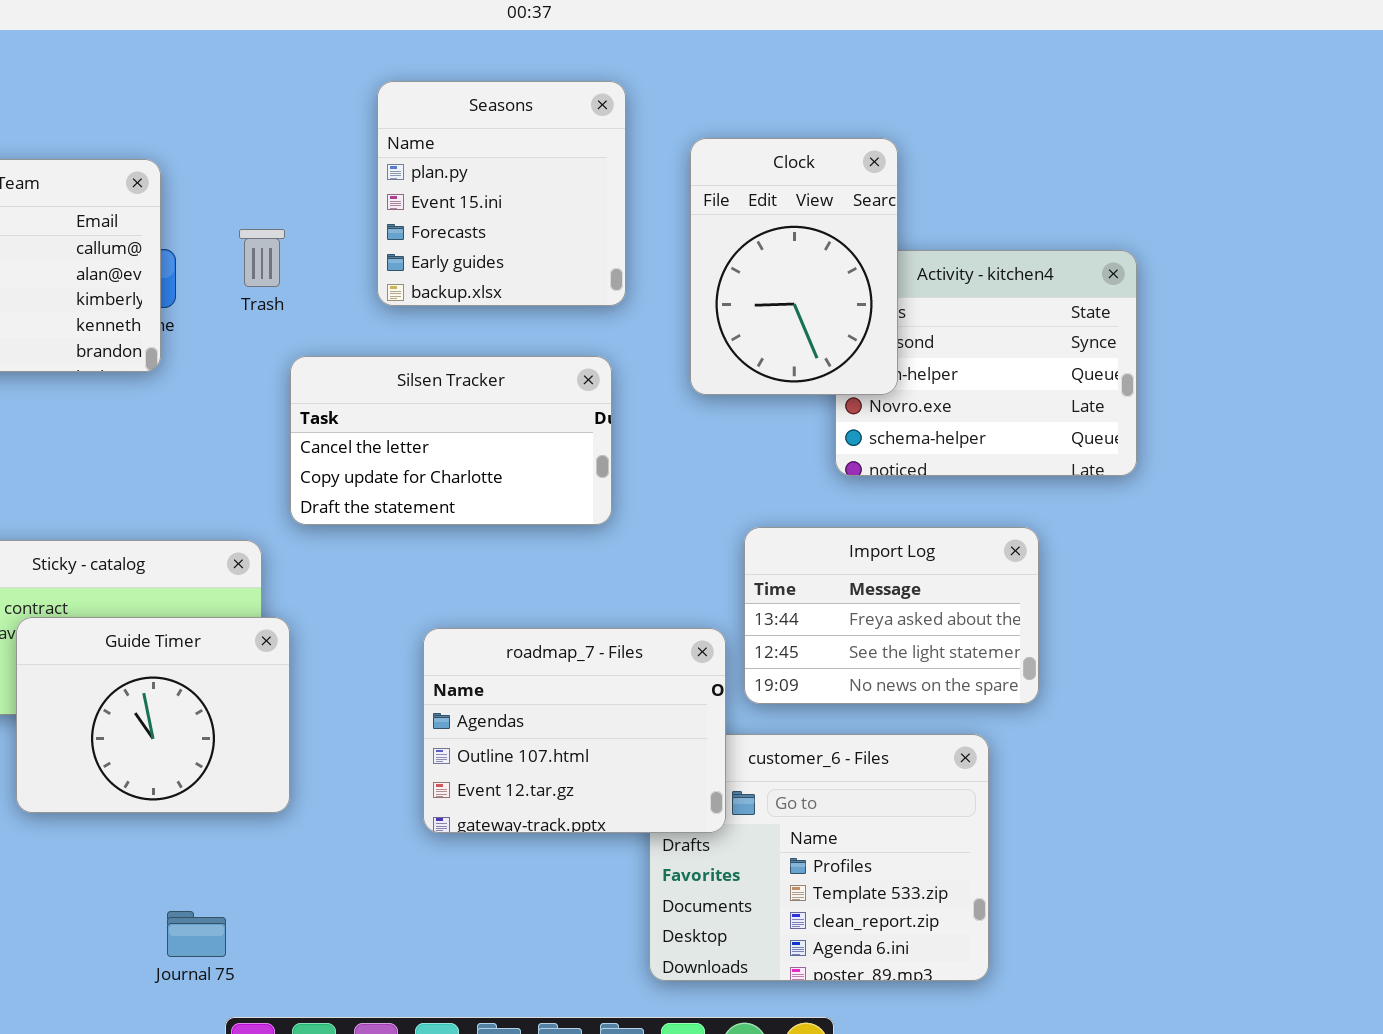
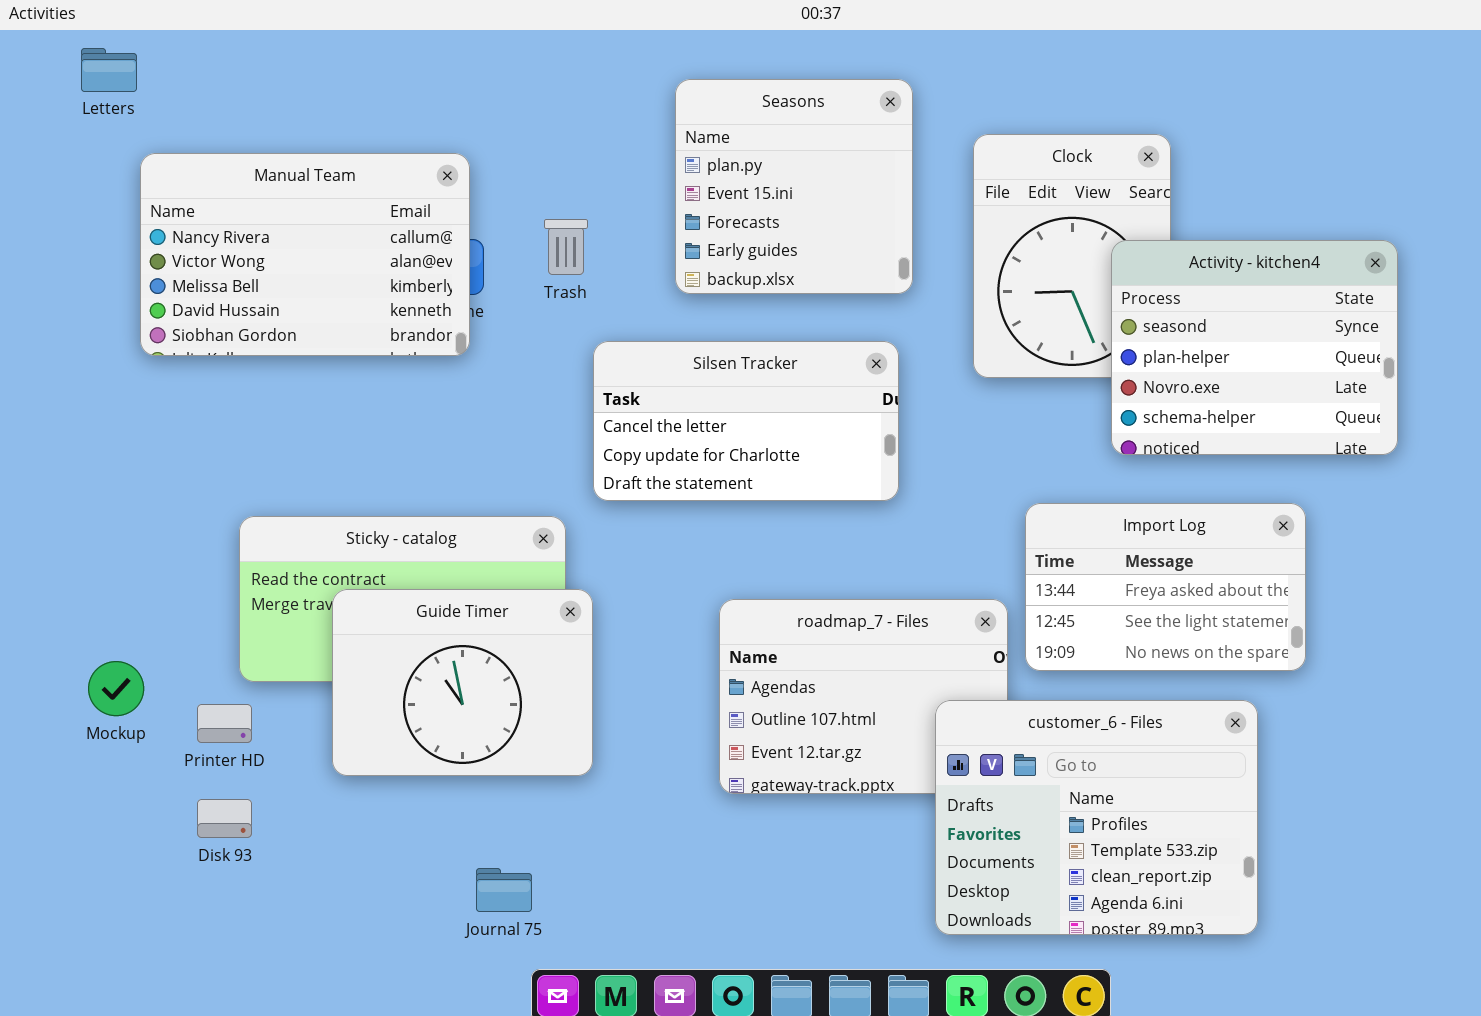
Activity - kitchen4: [835,250,1137,476] -> [1111,240,1398,455], raised
customer_6 - Files: [649,734,989,981] -> [935,700,1258,935], raised

